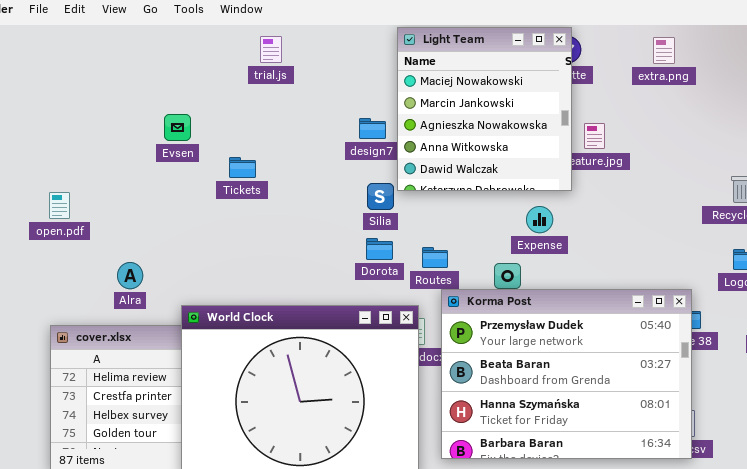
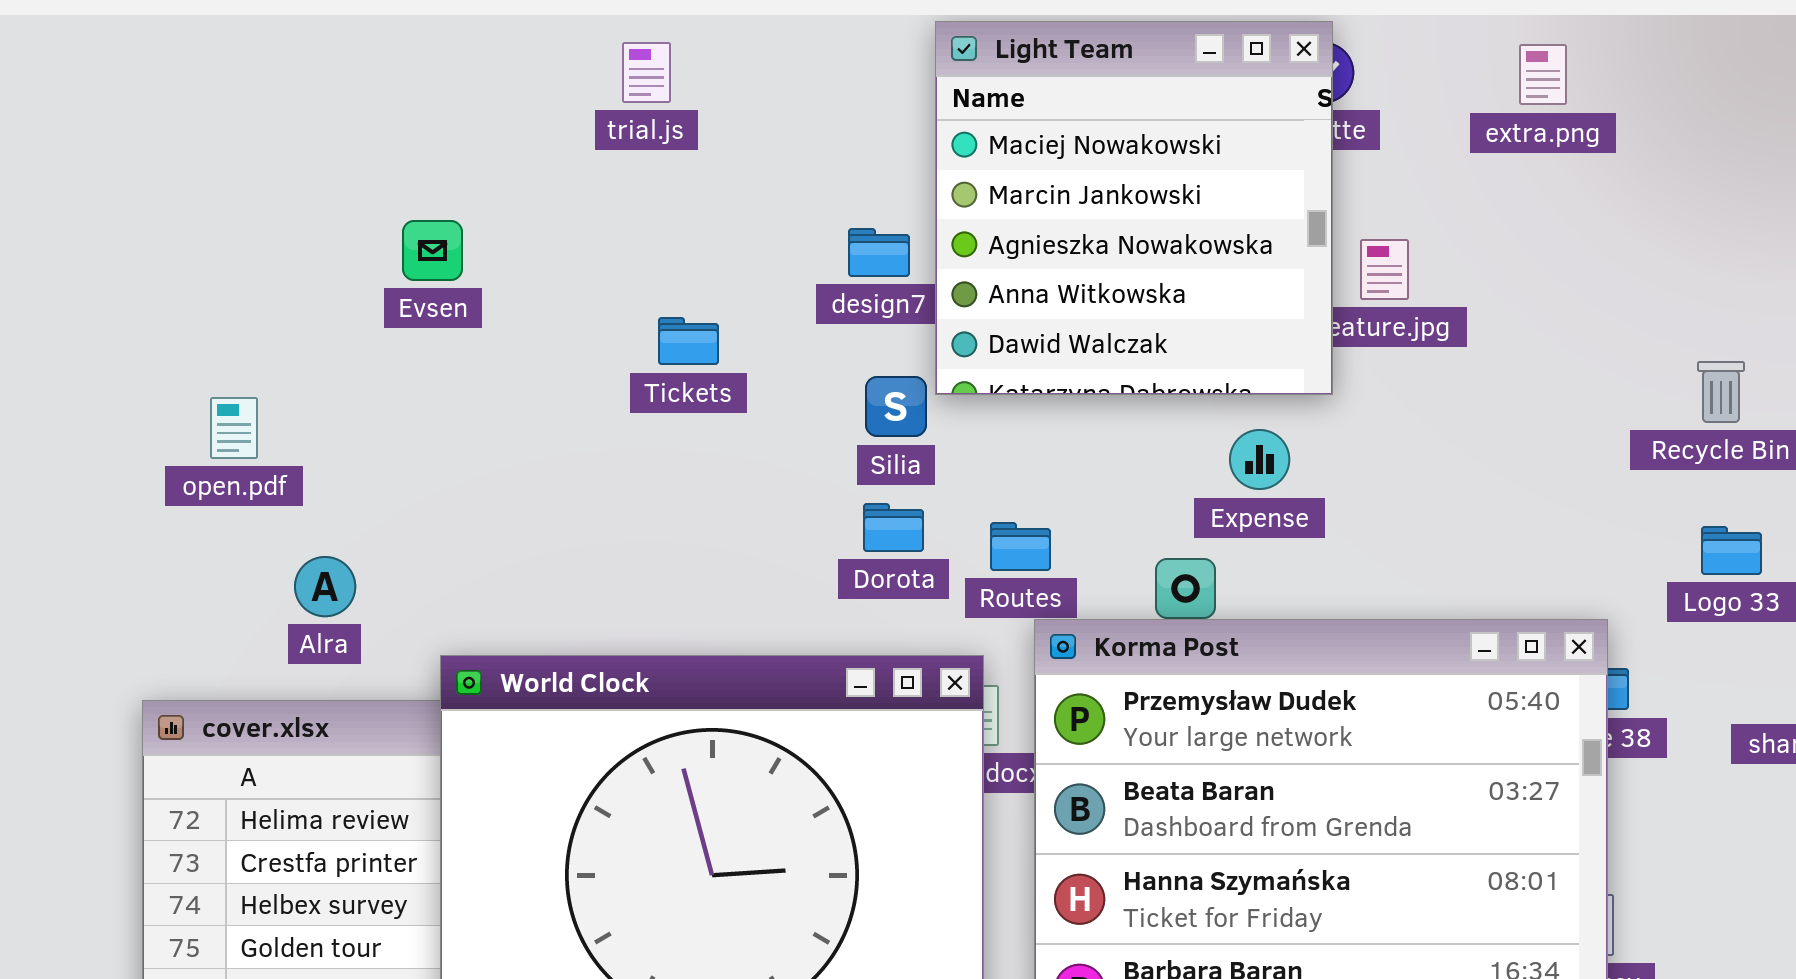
Tickets: [229,157,256,178] -> [658,317,719,365], moved
open.pdf: [49,192,70,219] -> [210,397,258,459], moved

